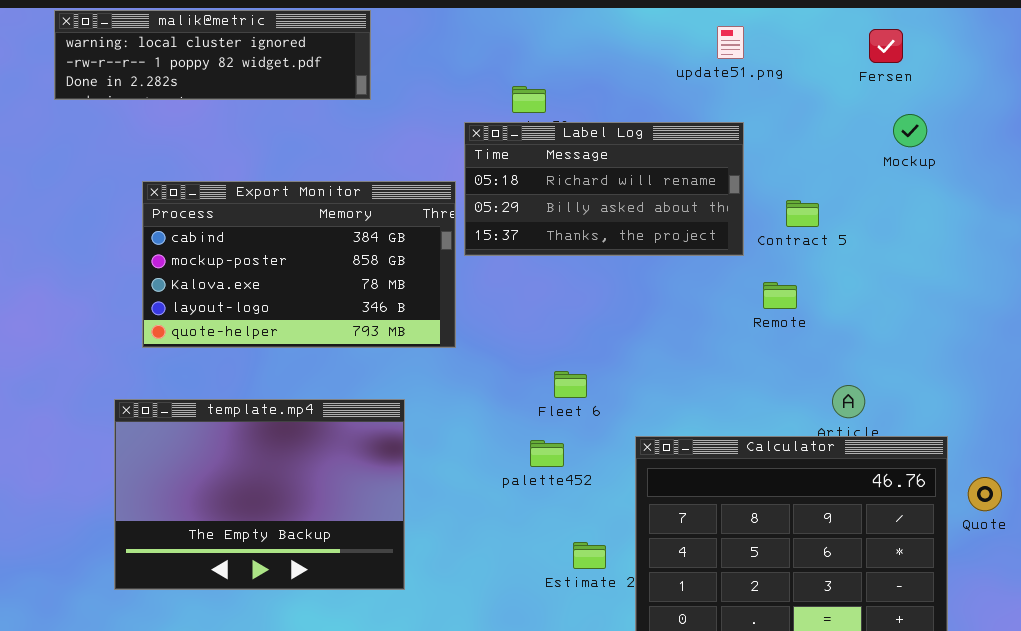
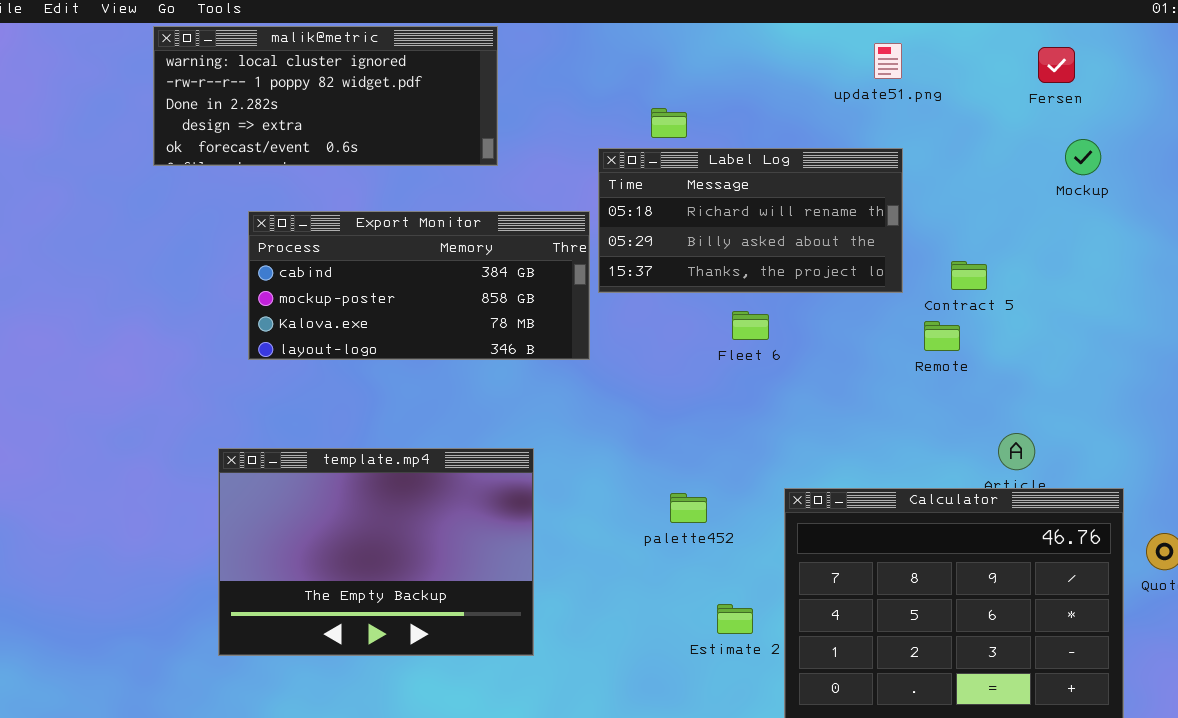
malik@metric: [54,10,371,100] -> [153,26,498,166], resized
Export Monitor: [142,181,456,348] -> [248,211,590,360], resized
Contract 5: [786,200,819,227] -> [951,261,987,290], moved
Fleet 6: [554,371,587,398] -> [732,311,769,340], moved

